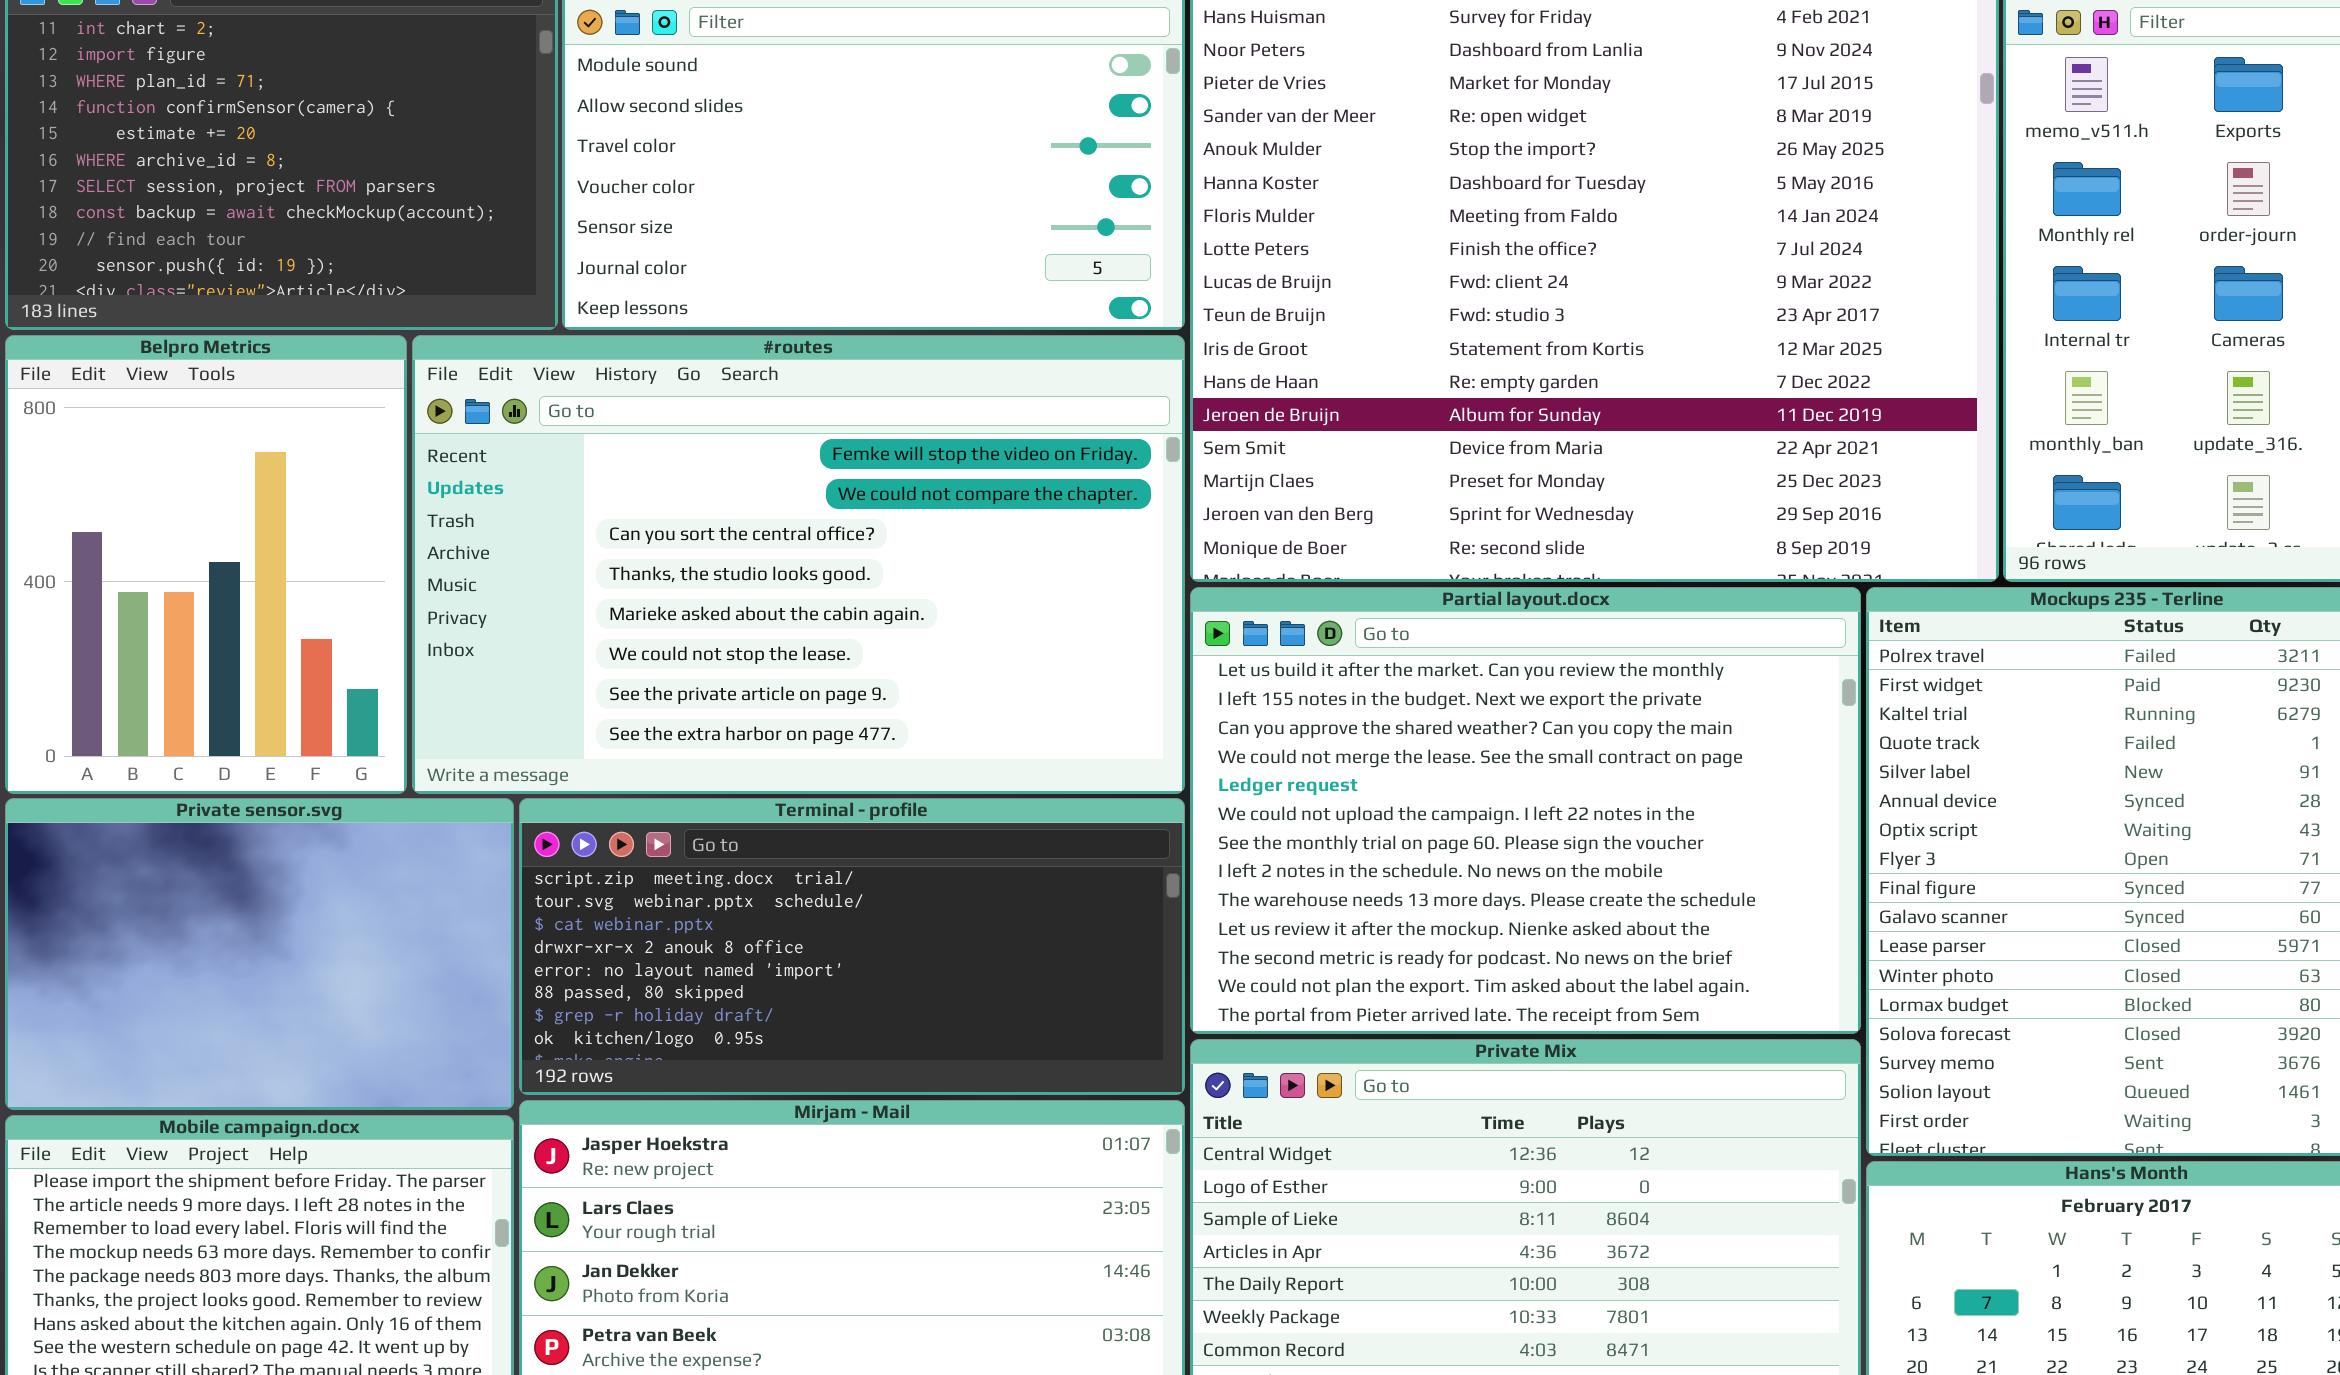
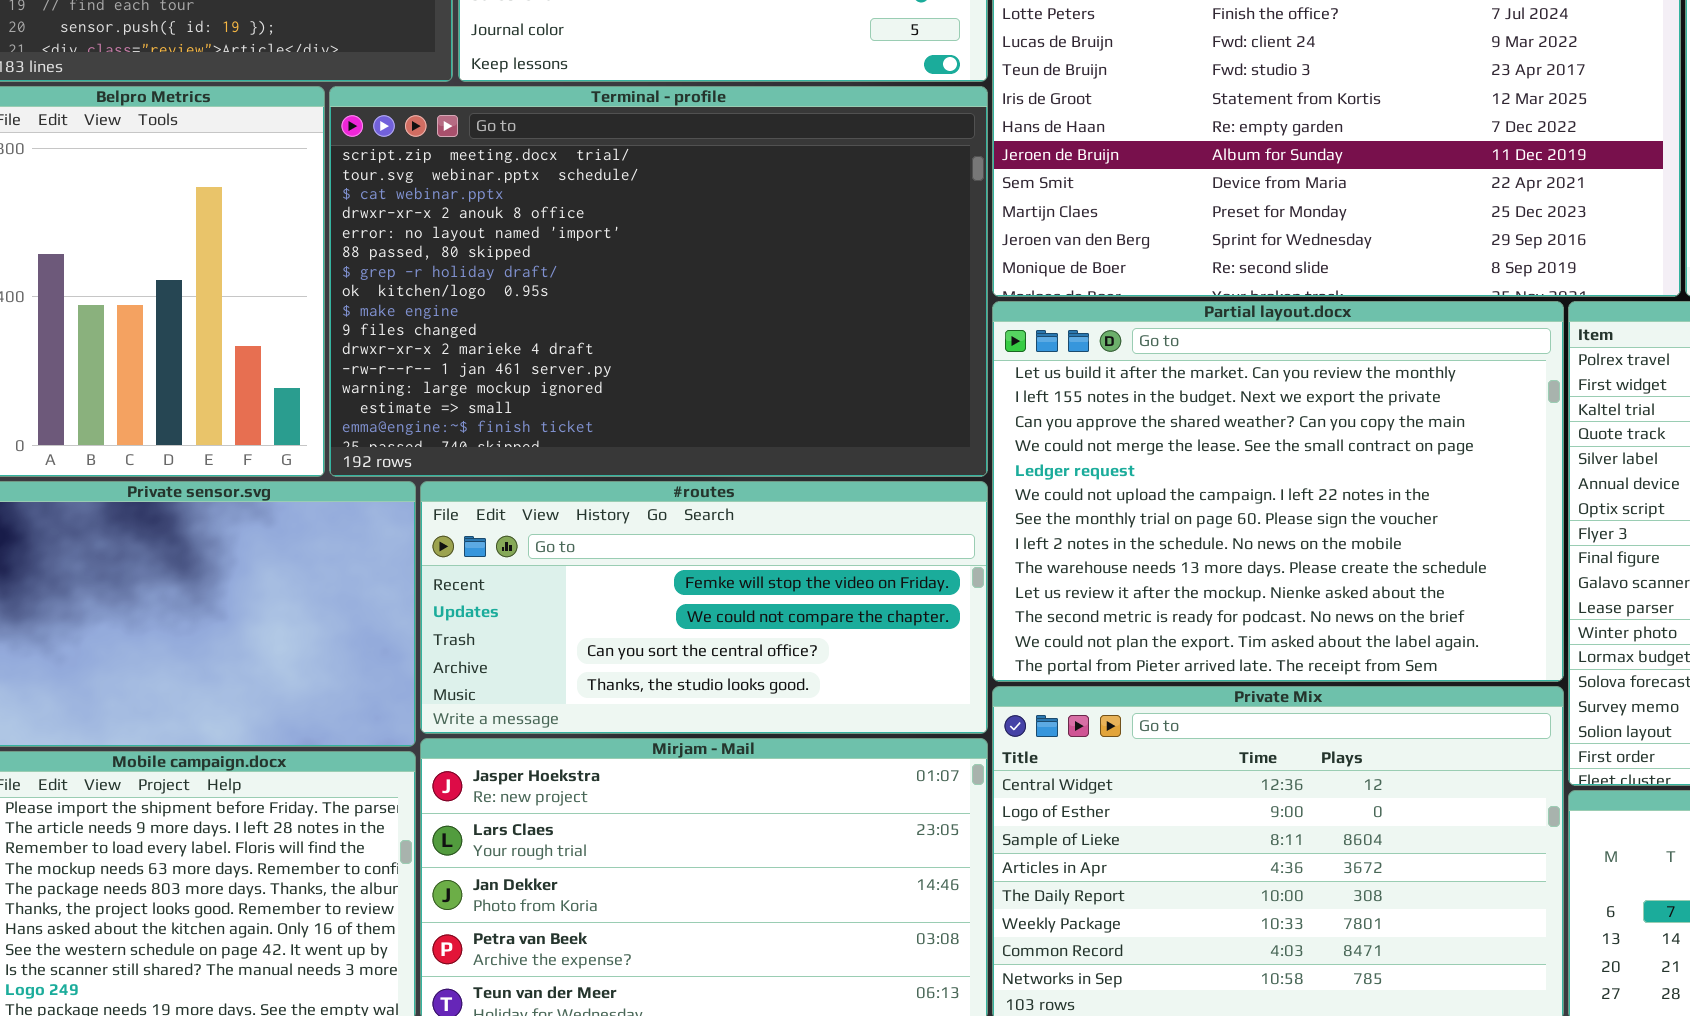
#routes: [412,335,1185,794] -> [420,481,988,734], moved, resized
Terminal - profile: [519,798,1185,1095] -> [329,86,988,477], moved, resized

